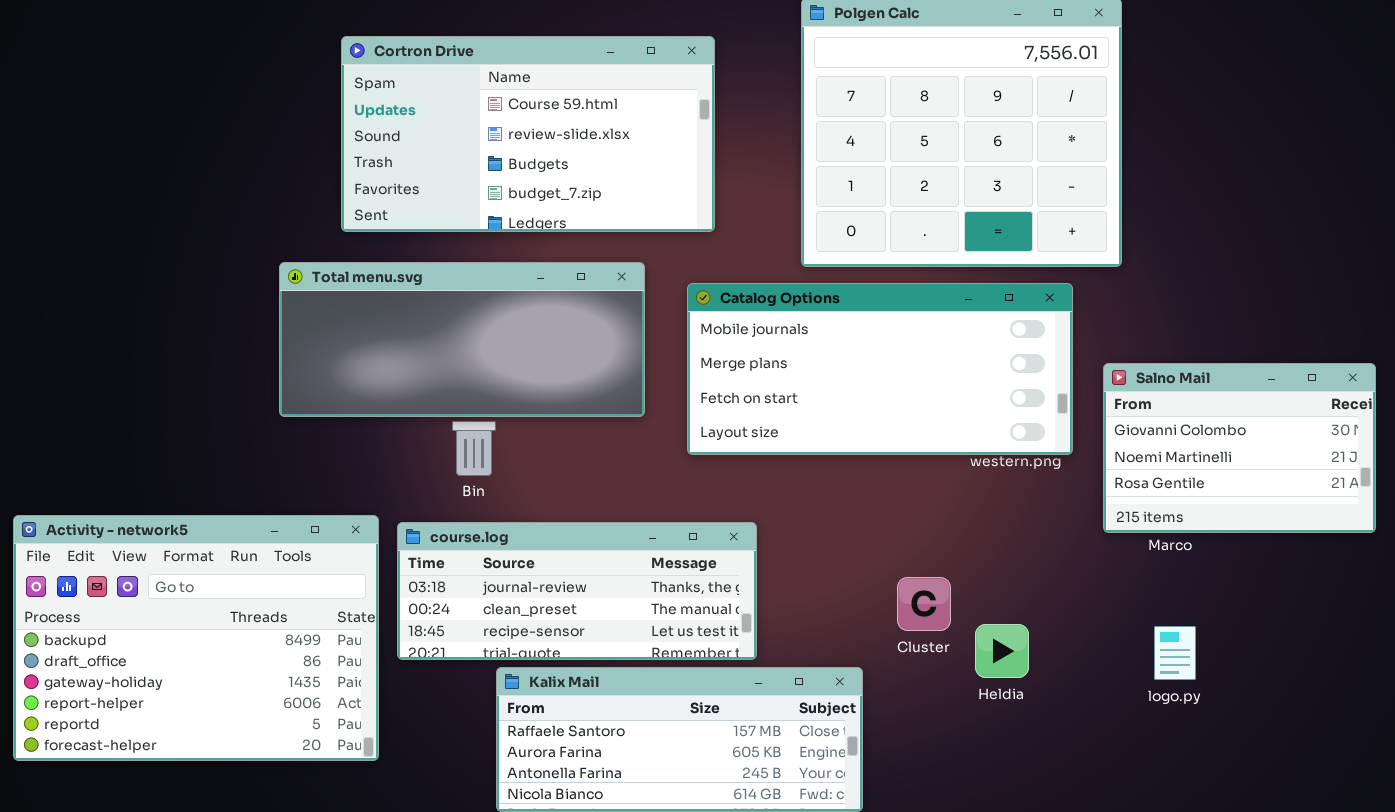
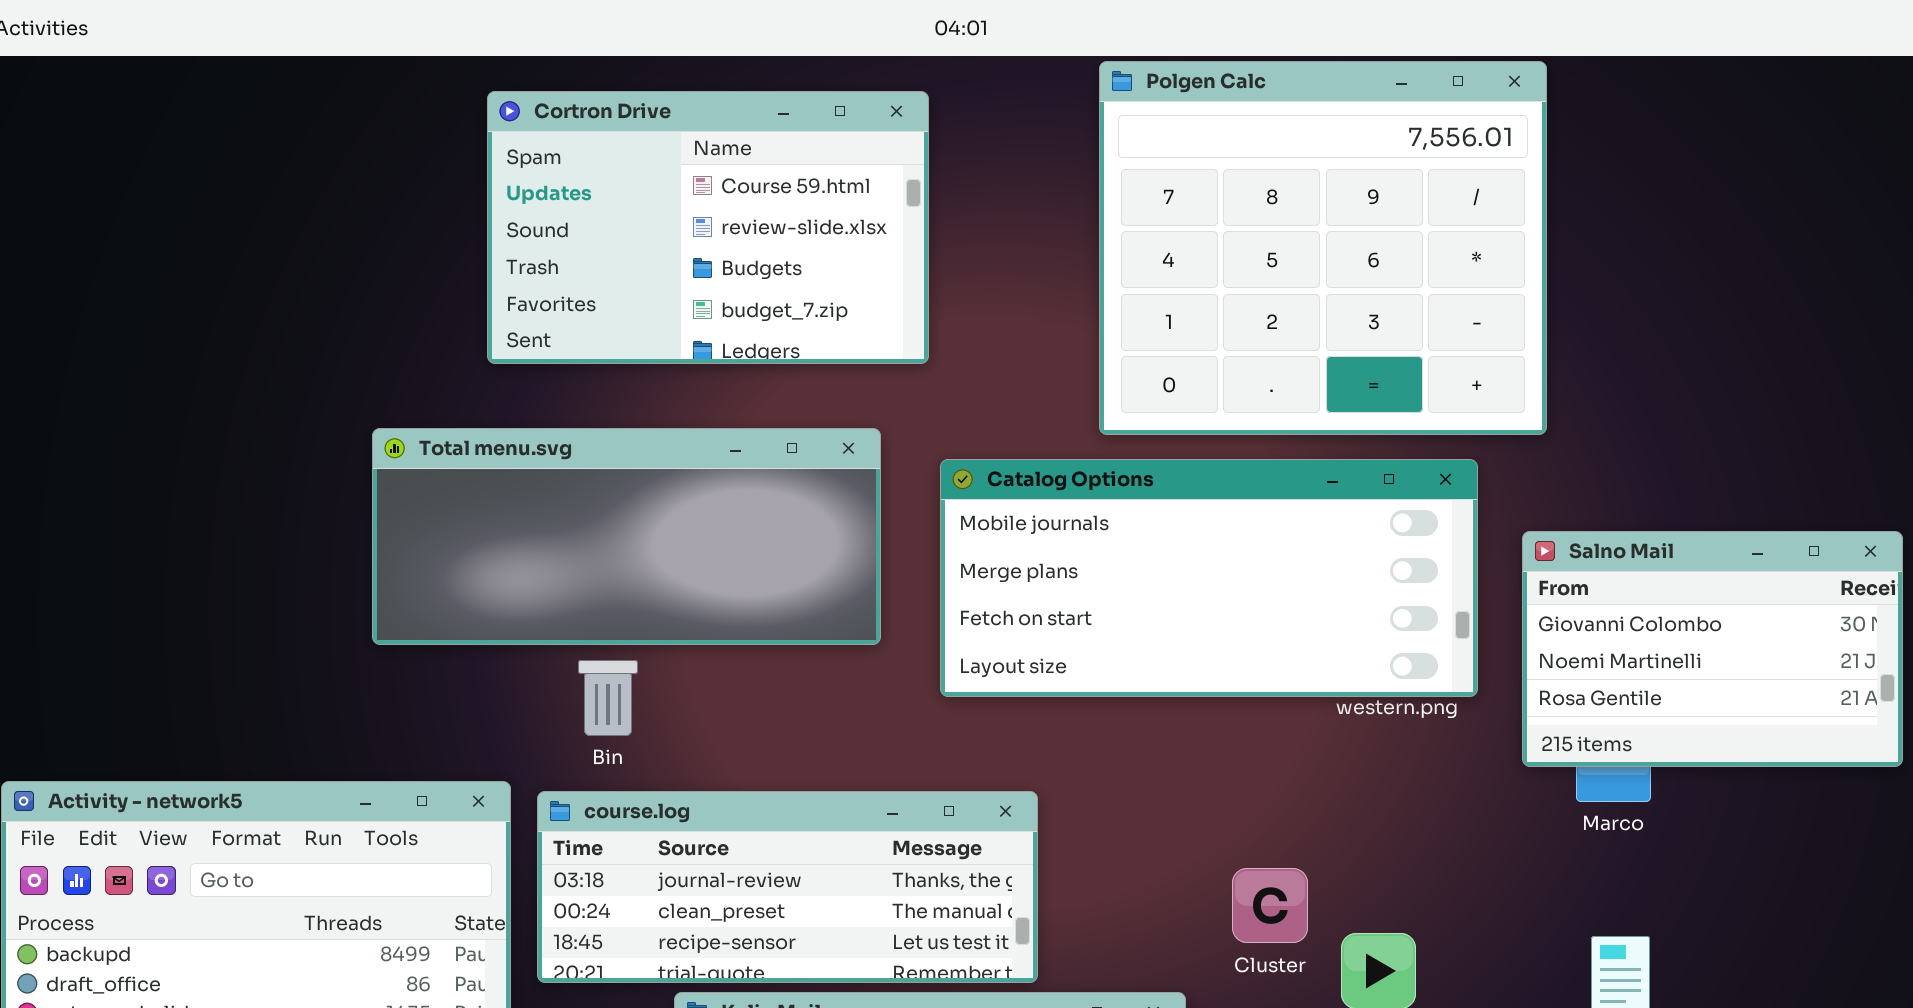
Cortron Drive: [341,36,715,232] -> [487,91,929,364], moved, resized
Salno Mail: [1103,363,1376,533] -> [1522,531,1903,767], moved
Bin: [452,421,496,476] -> [578,660,638,736], moved

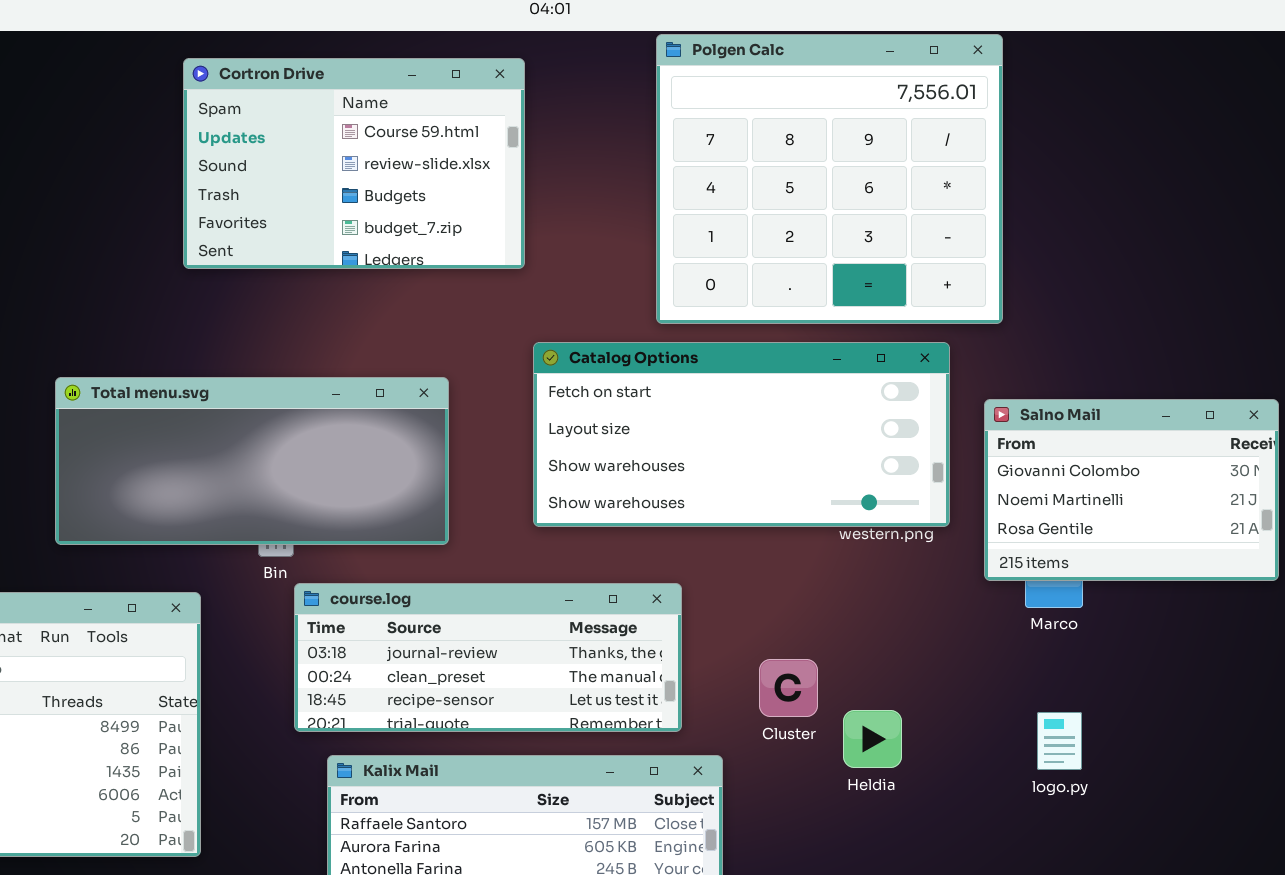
Total menu.svg: [372,428,881,645] -> [55,377,449,545], moved
Catalog Options: [940,459,1478,697] -> [533,342,950,527], scrolled down 2 rows
course.log: [537,791,1038,983] -> [294,583,682,732], moved

